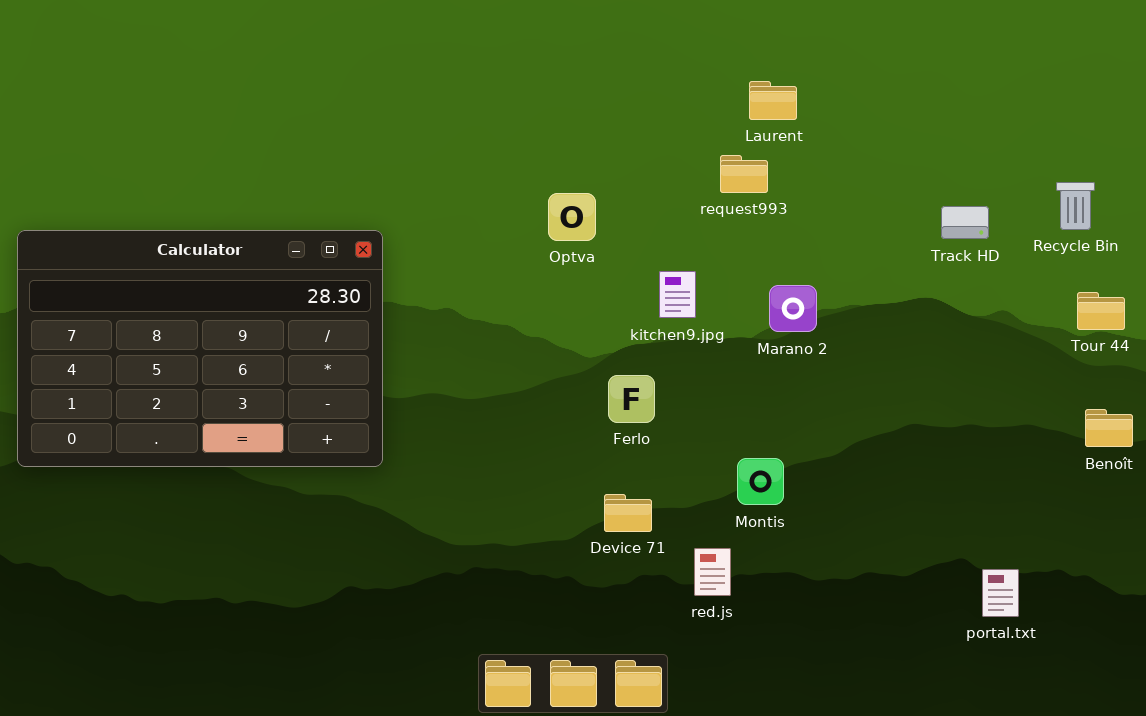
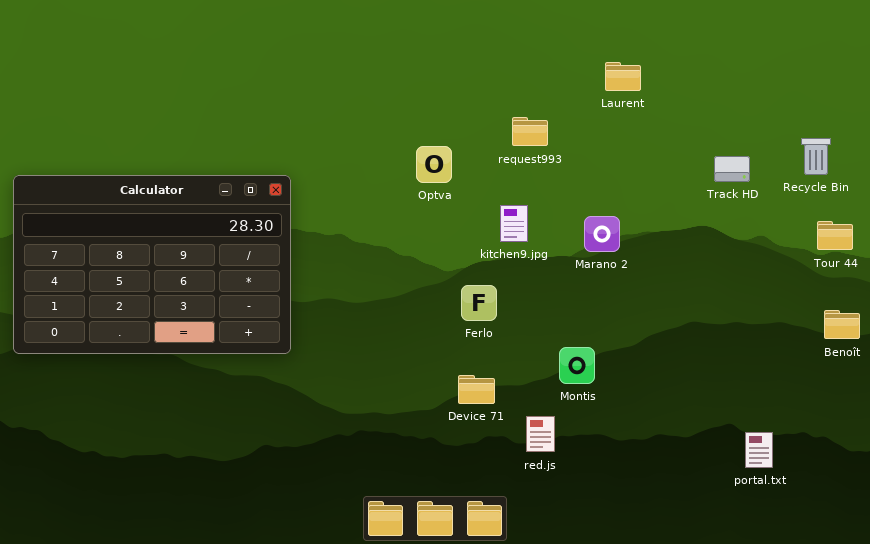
Laurent: [749,81,797,120] -> [605,62,641,91], moved
request993: [720,155,768,193] -> [512,117,548,146], moved

